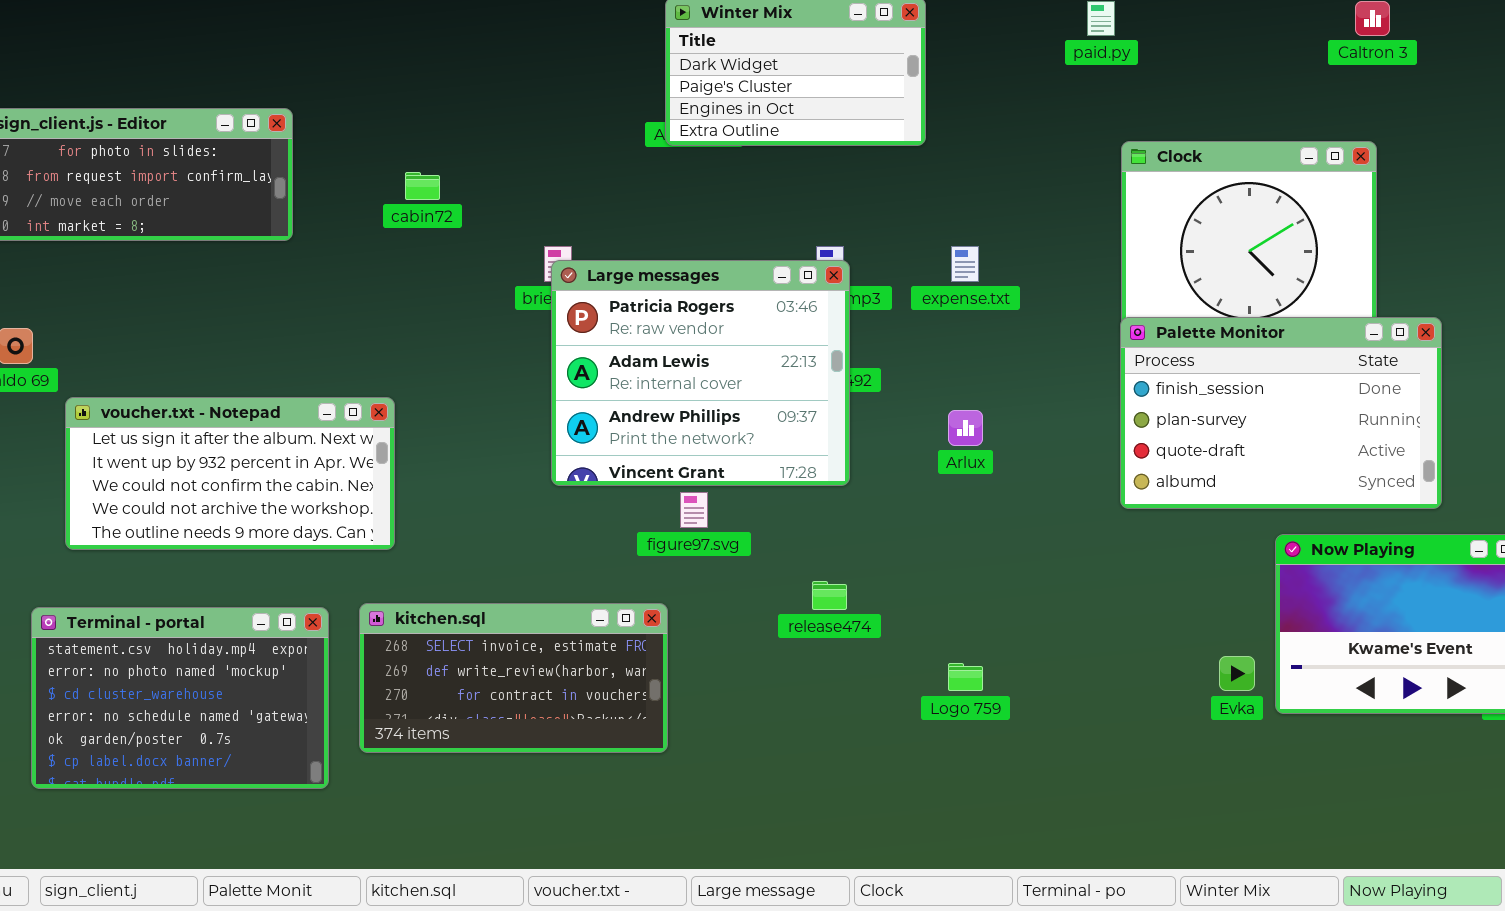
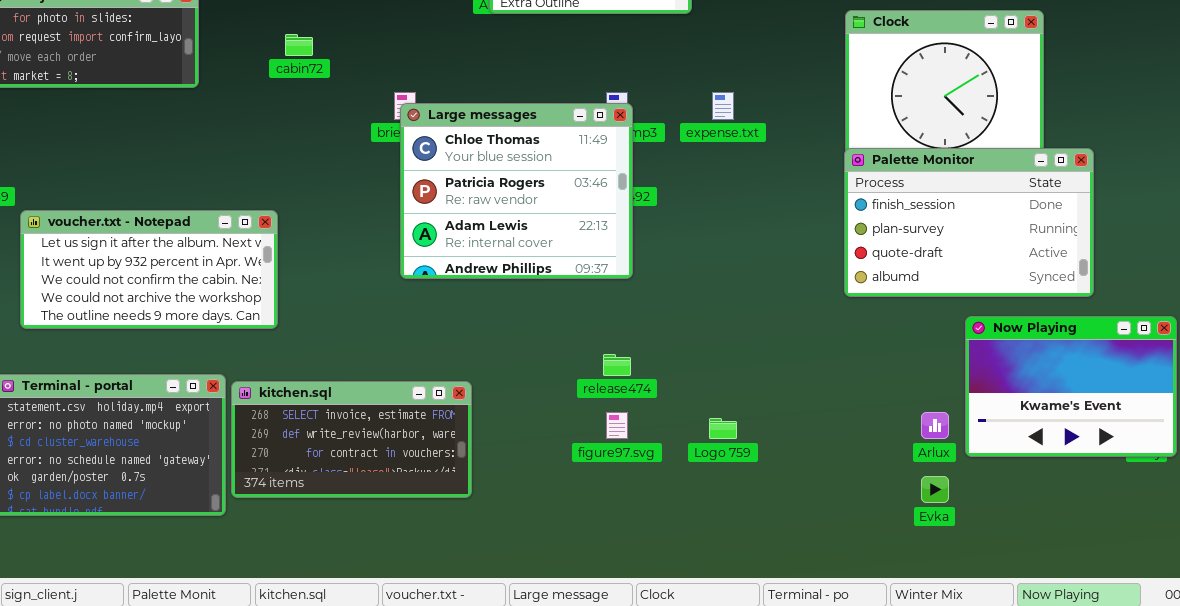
Large messages: [551,260,850,486] -> [400,103,633,279], scrolled up 1 row
Arlux: [948,410,983,446] -> [921,412,949,439], moved
figure97.svg: [680,492,708,528] -> [606,412,628,439], moved
kitchen.sql: [359,603,668,753] -> [231,381,472,498], moved
Evka: [1219,656,1255,691] -> [921,476,949,503], moved

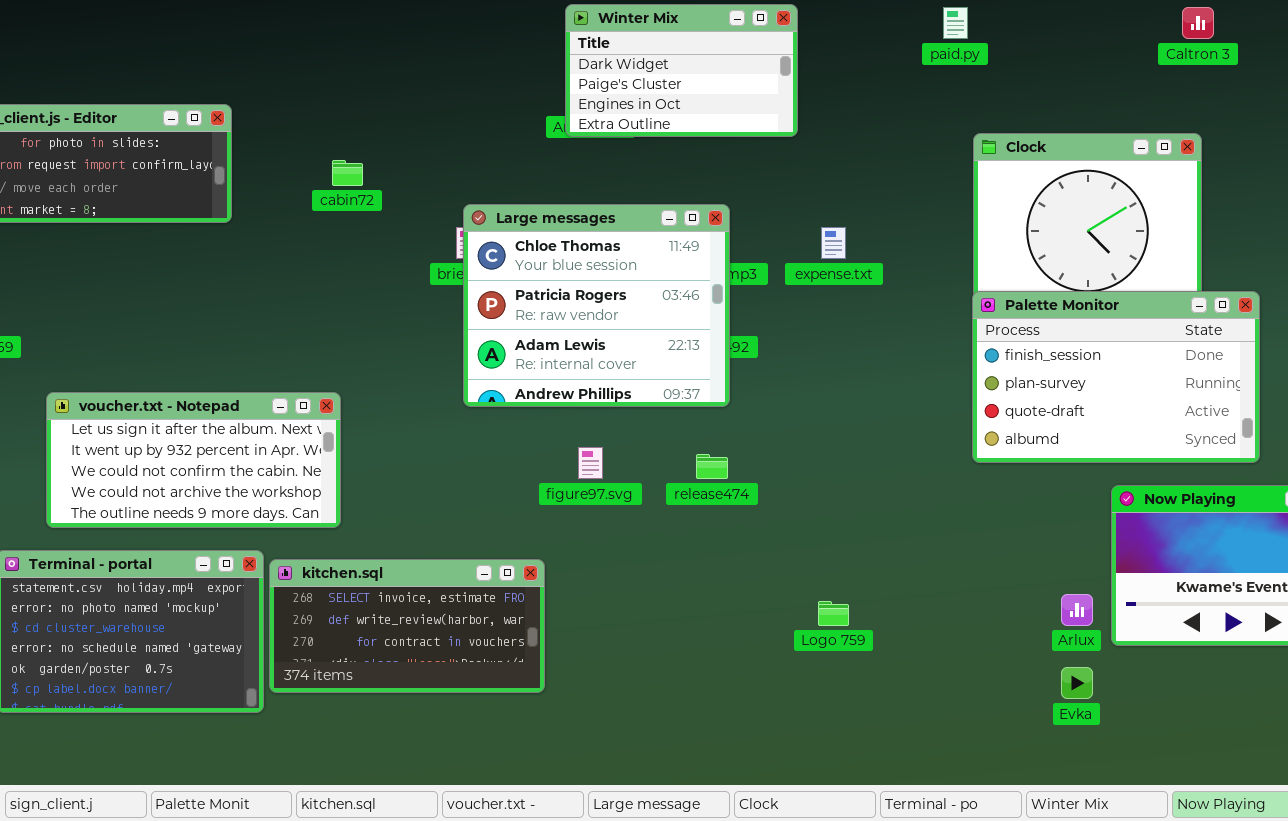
Large messages: [400,103,633,279] -> [463,204,730,407], moved
voucher.txt - Notepad: [20,210,278,329] -> [46,392,341,528], moved
release474: [603,354,631,376] -> [696,454,728,479], moved
figure97.svg: [606,412,628,439] -> [578,447,603,479], moved

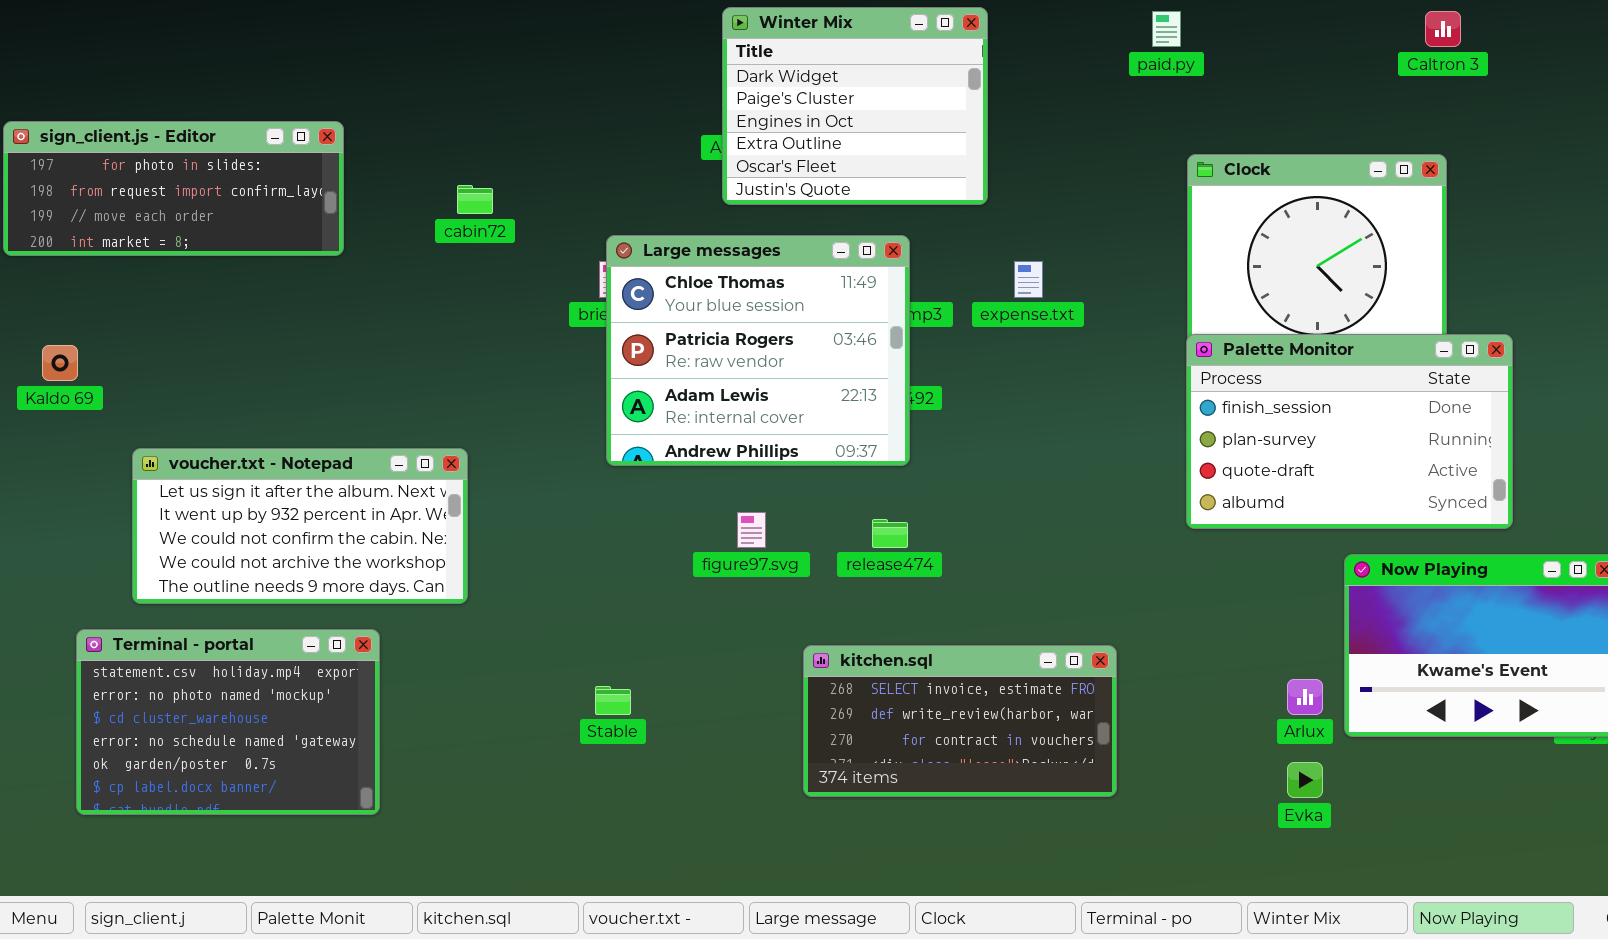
Winter Mix: [565,4,798,137] -> [722,7,988,205], resized
kitchen.sql: [269,559,545,693] -> [803,645,1117,797], moved

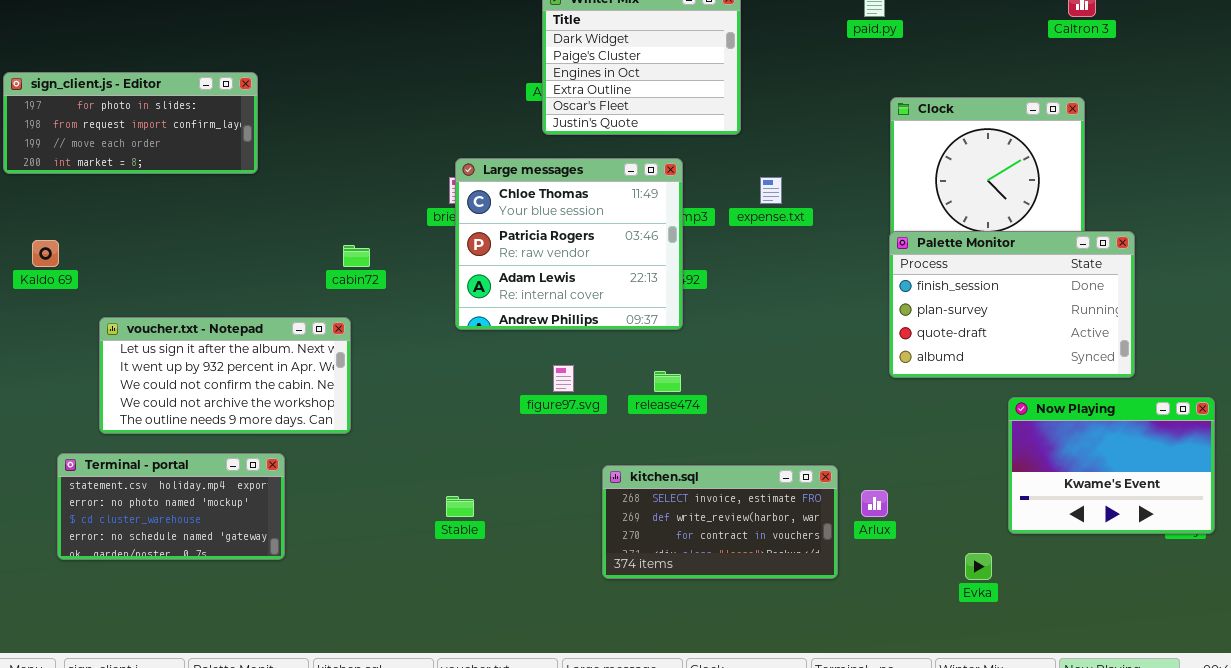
cabin72: [457,185,493,214] -> [343,245,370,267], moved
Terminal - portal: [76,629,380,815] -> [57,453,285,560], resized
Arlux: [1287,679,1323,715] -> [861,490,888,517], moved

